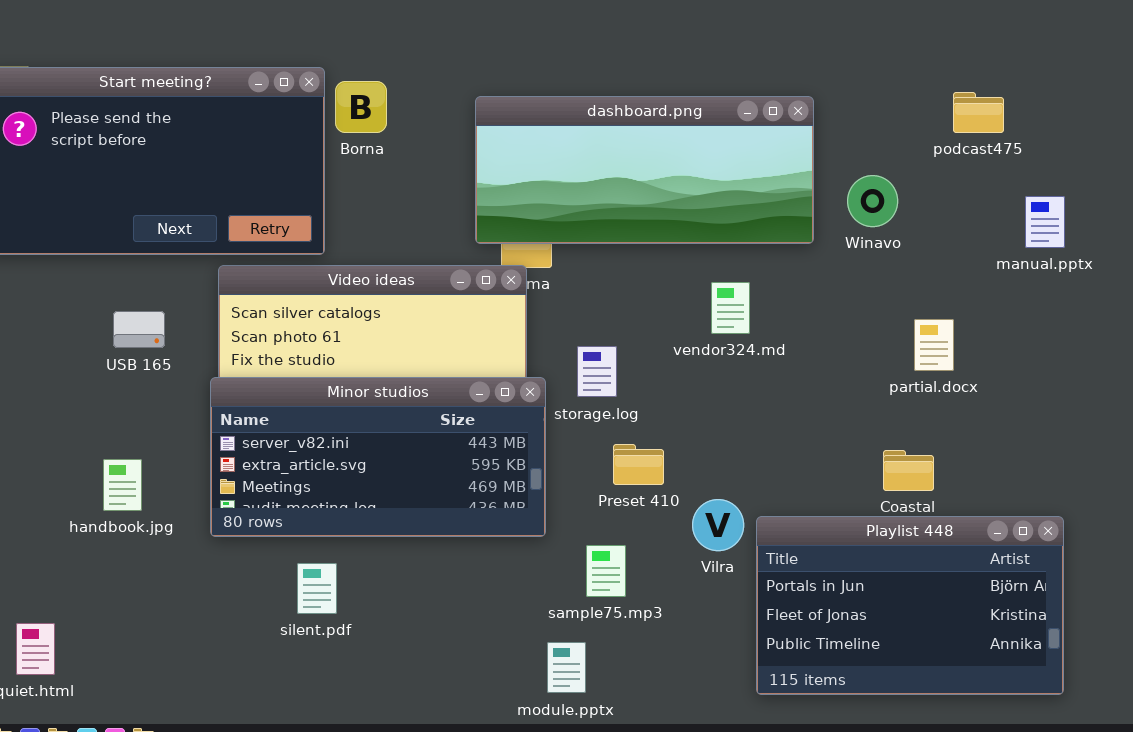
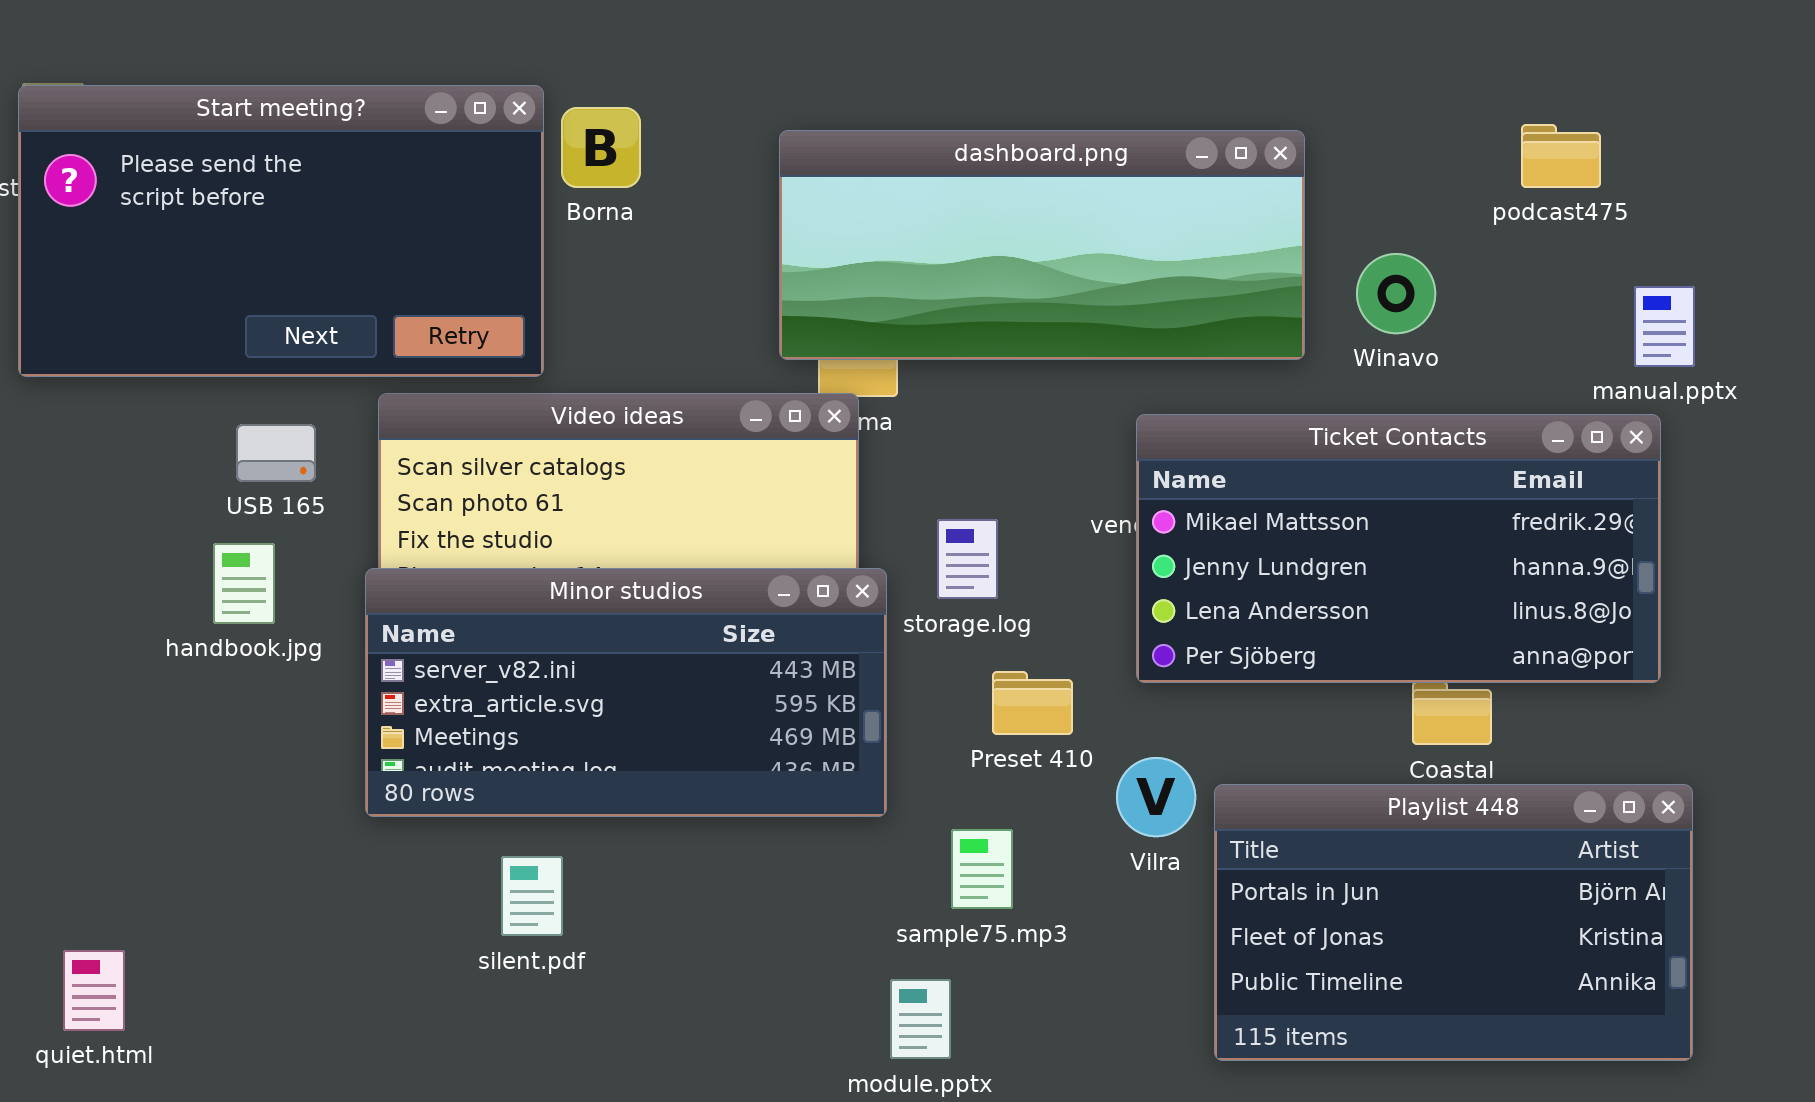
Ticket Contacts: none -> [1136,414,1661,683], opened
USB 165: [113,311,165,348] -> [236,424,316,482], moved
handbook.jpg: [103,459,142,511] -> [213,543,275,624], moved

